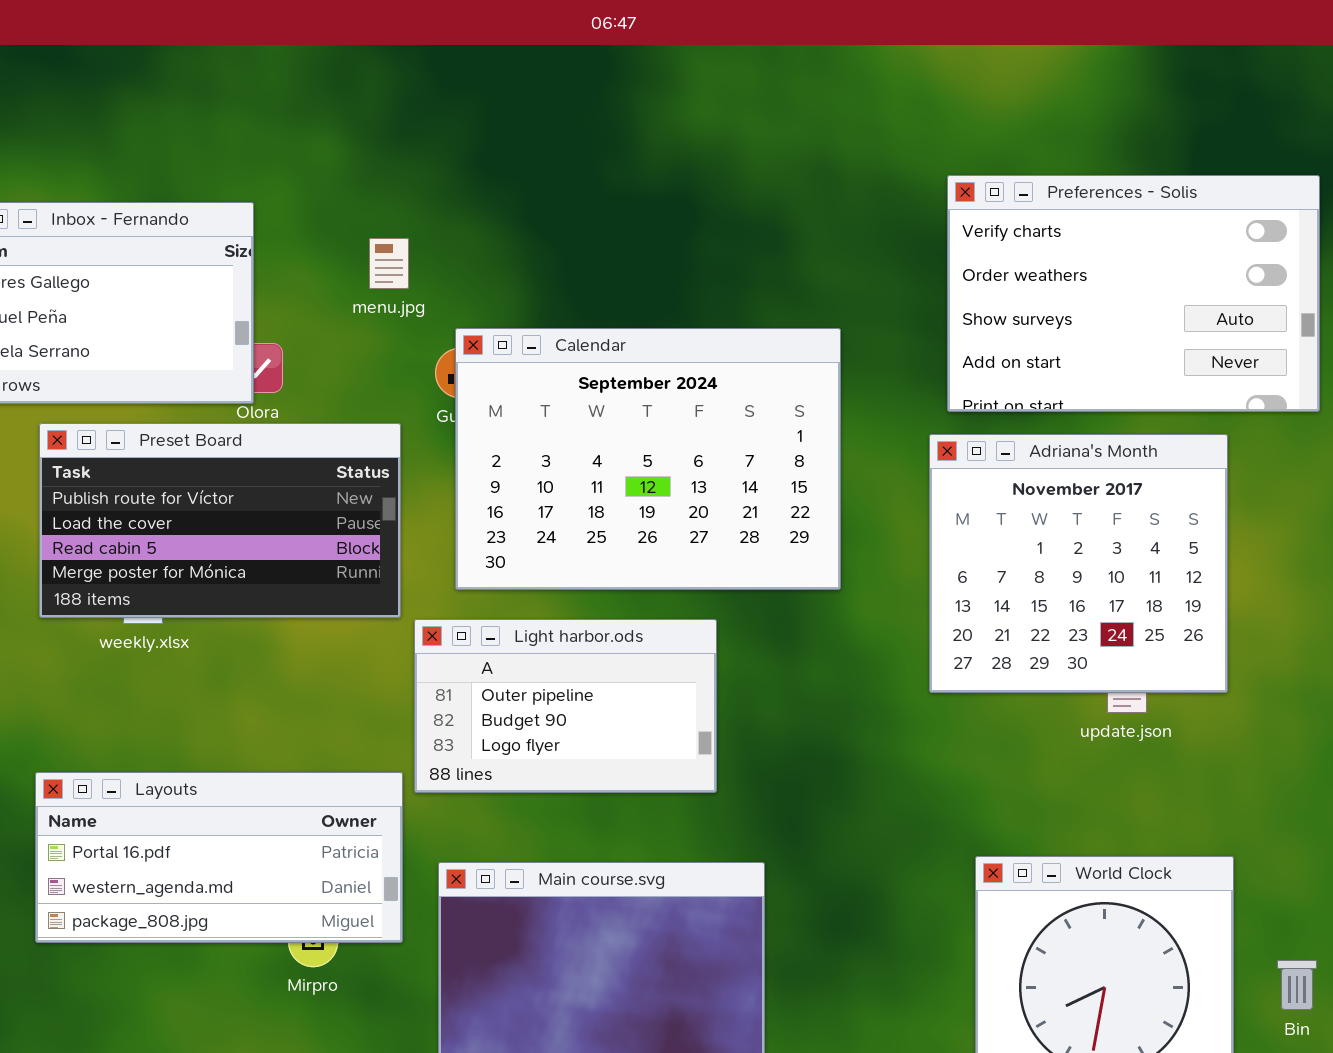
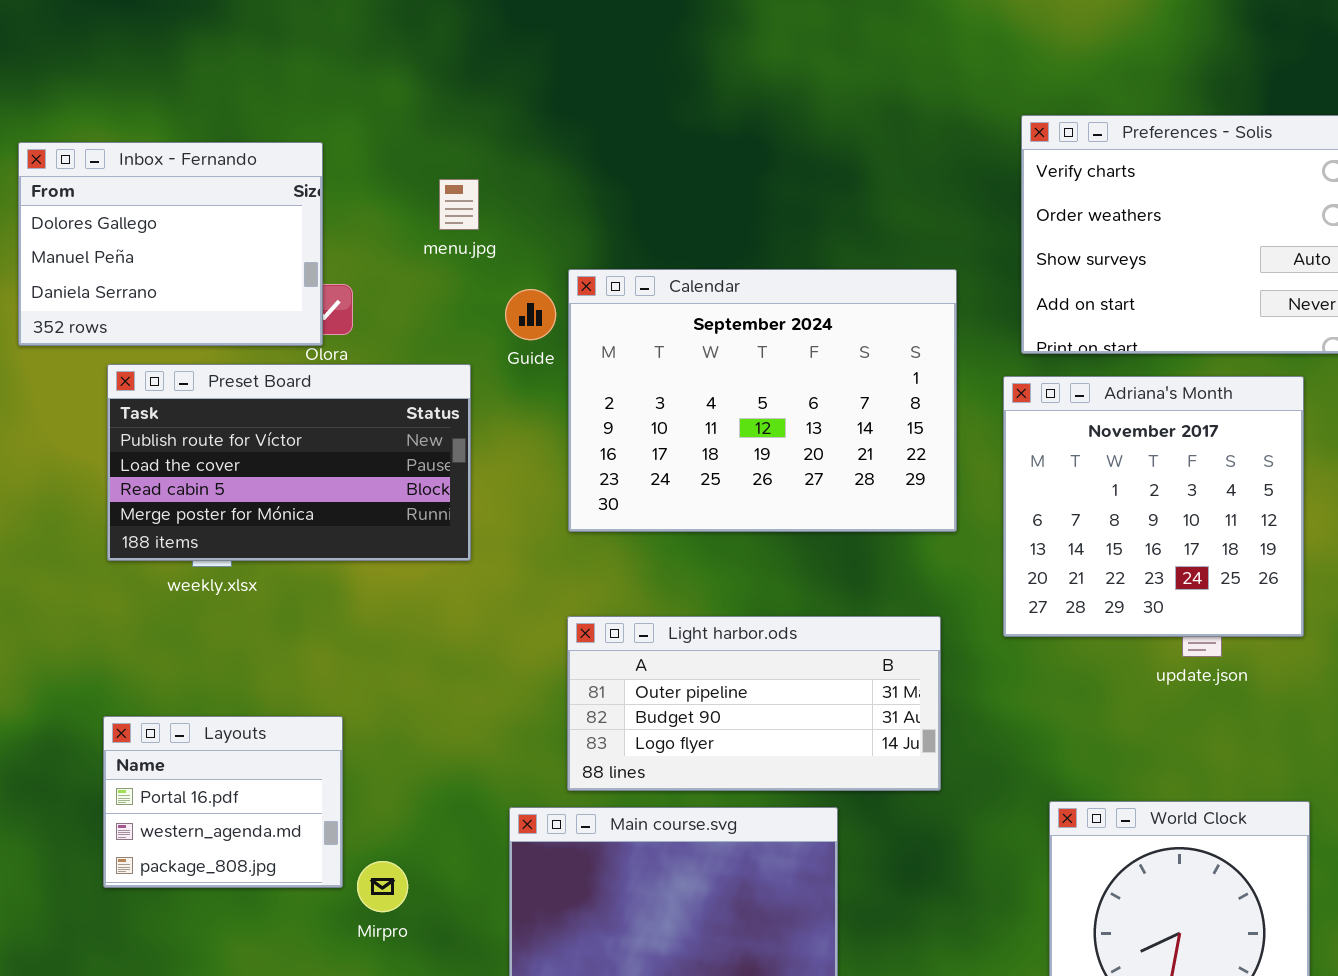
Calendar: [455,328,841,590] -> [568,269,957,532], moved
Light harbor.ods: [414,619,717,793] -> [567,616,941,791], moved, resized
Layouts: [35,772,403,943] -> [103,716,343,888], resized

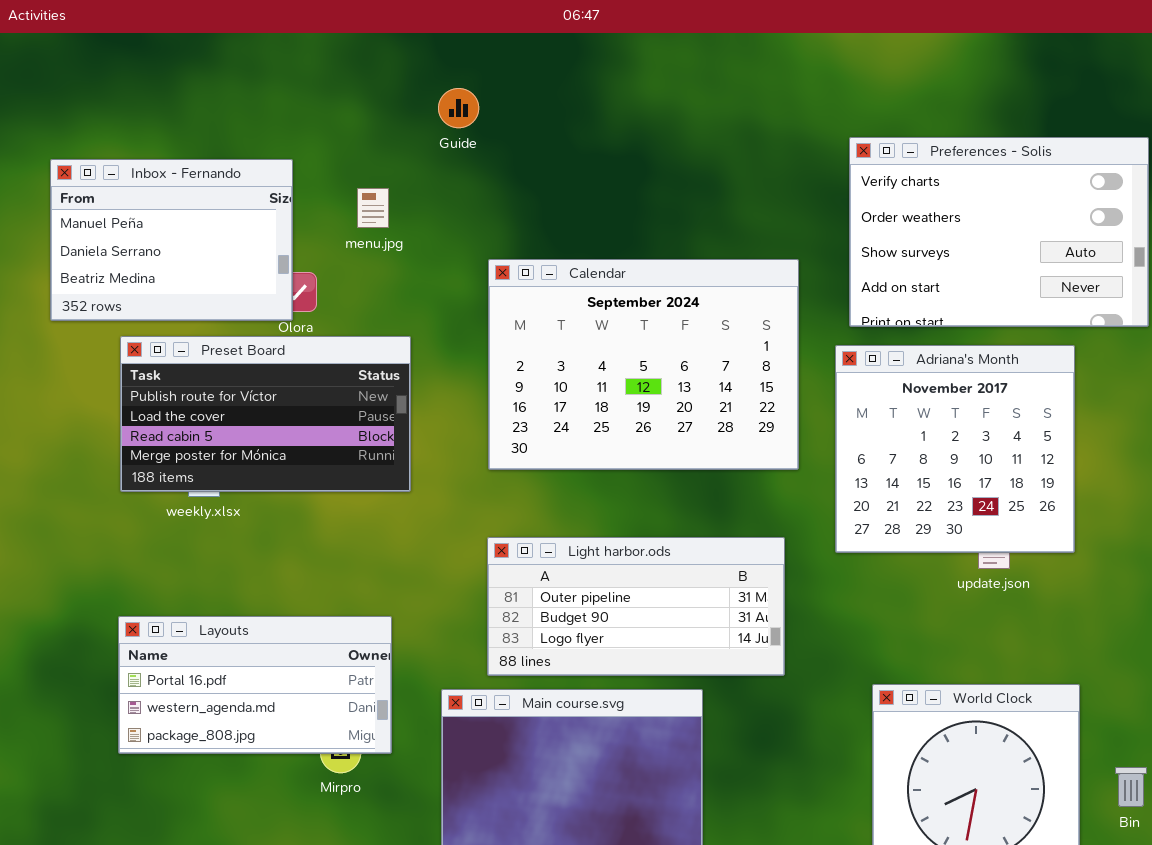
Inbox - Fernando: [18,142,323,346] -> [50,159,293,321], scrolled down 1 row
menu.jpg: [439,179,479,230] -> [357,188,389,228], moved
Guide: [505,289,556,340] -> [438,88,479,128], moved
Layouts: [103,716,343,888] -> [118,616,392,754], resized

